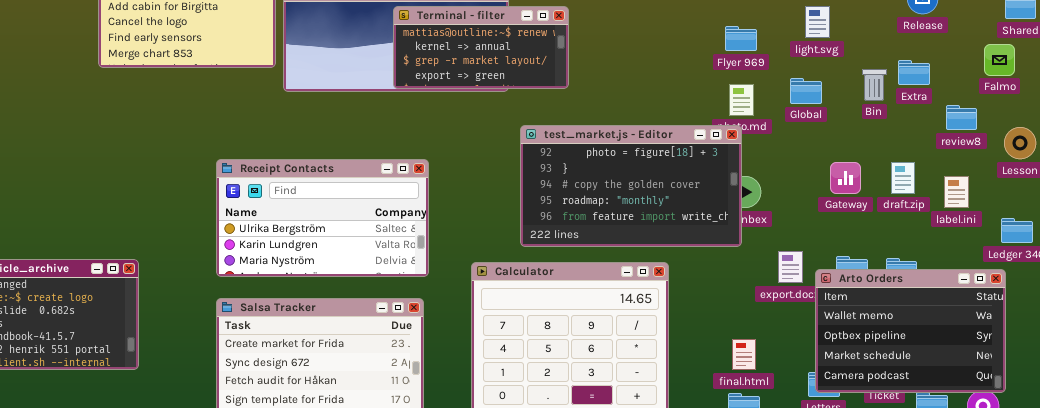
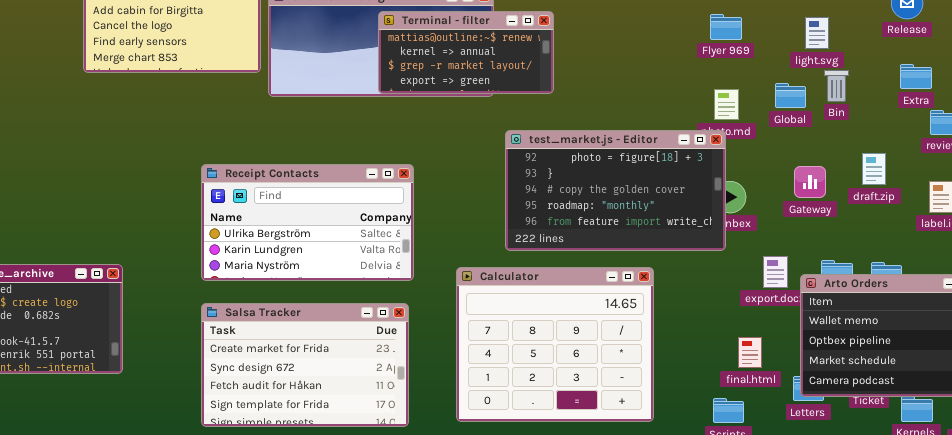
light.svg: [805,6,830,38] -> [805,17,829,49], moved
Flyer 969: [725,26,757,51] -> [710,14,742,40], moved
Extra: [898,60,930,85] -> [900,64,932,89], moved
Bin: [862,69,887,101] -> [824,70,849,102], moved
Gateway: [830,162,861,194] -> [794,166,826,198], moved
draft.zip: [891,162,915,194] -> [862,153,886,185], moved
final.html: [732,339,756,370] -> [738,337,762,368], moved

